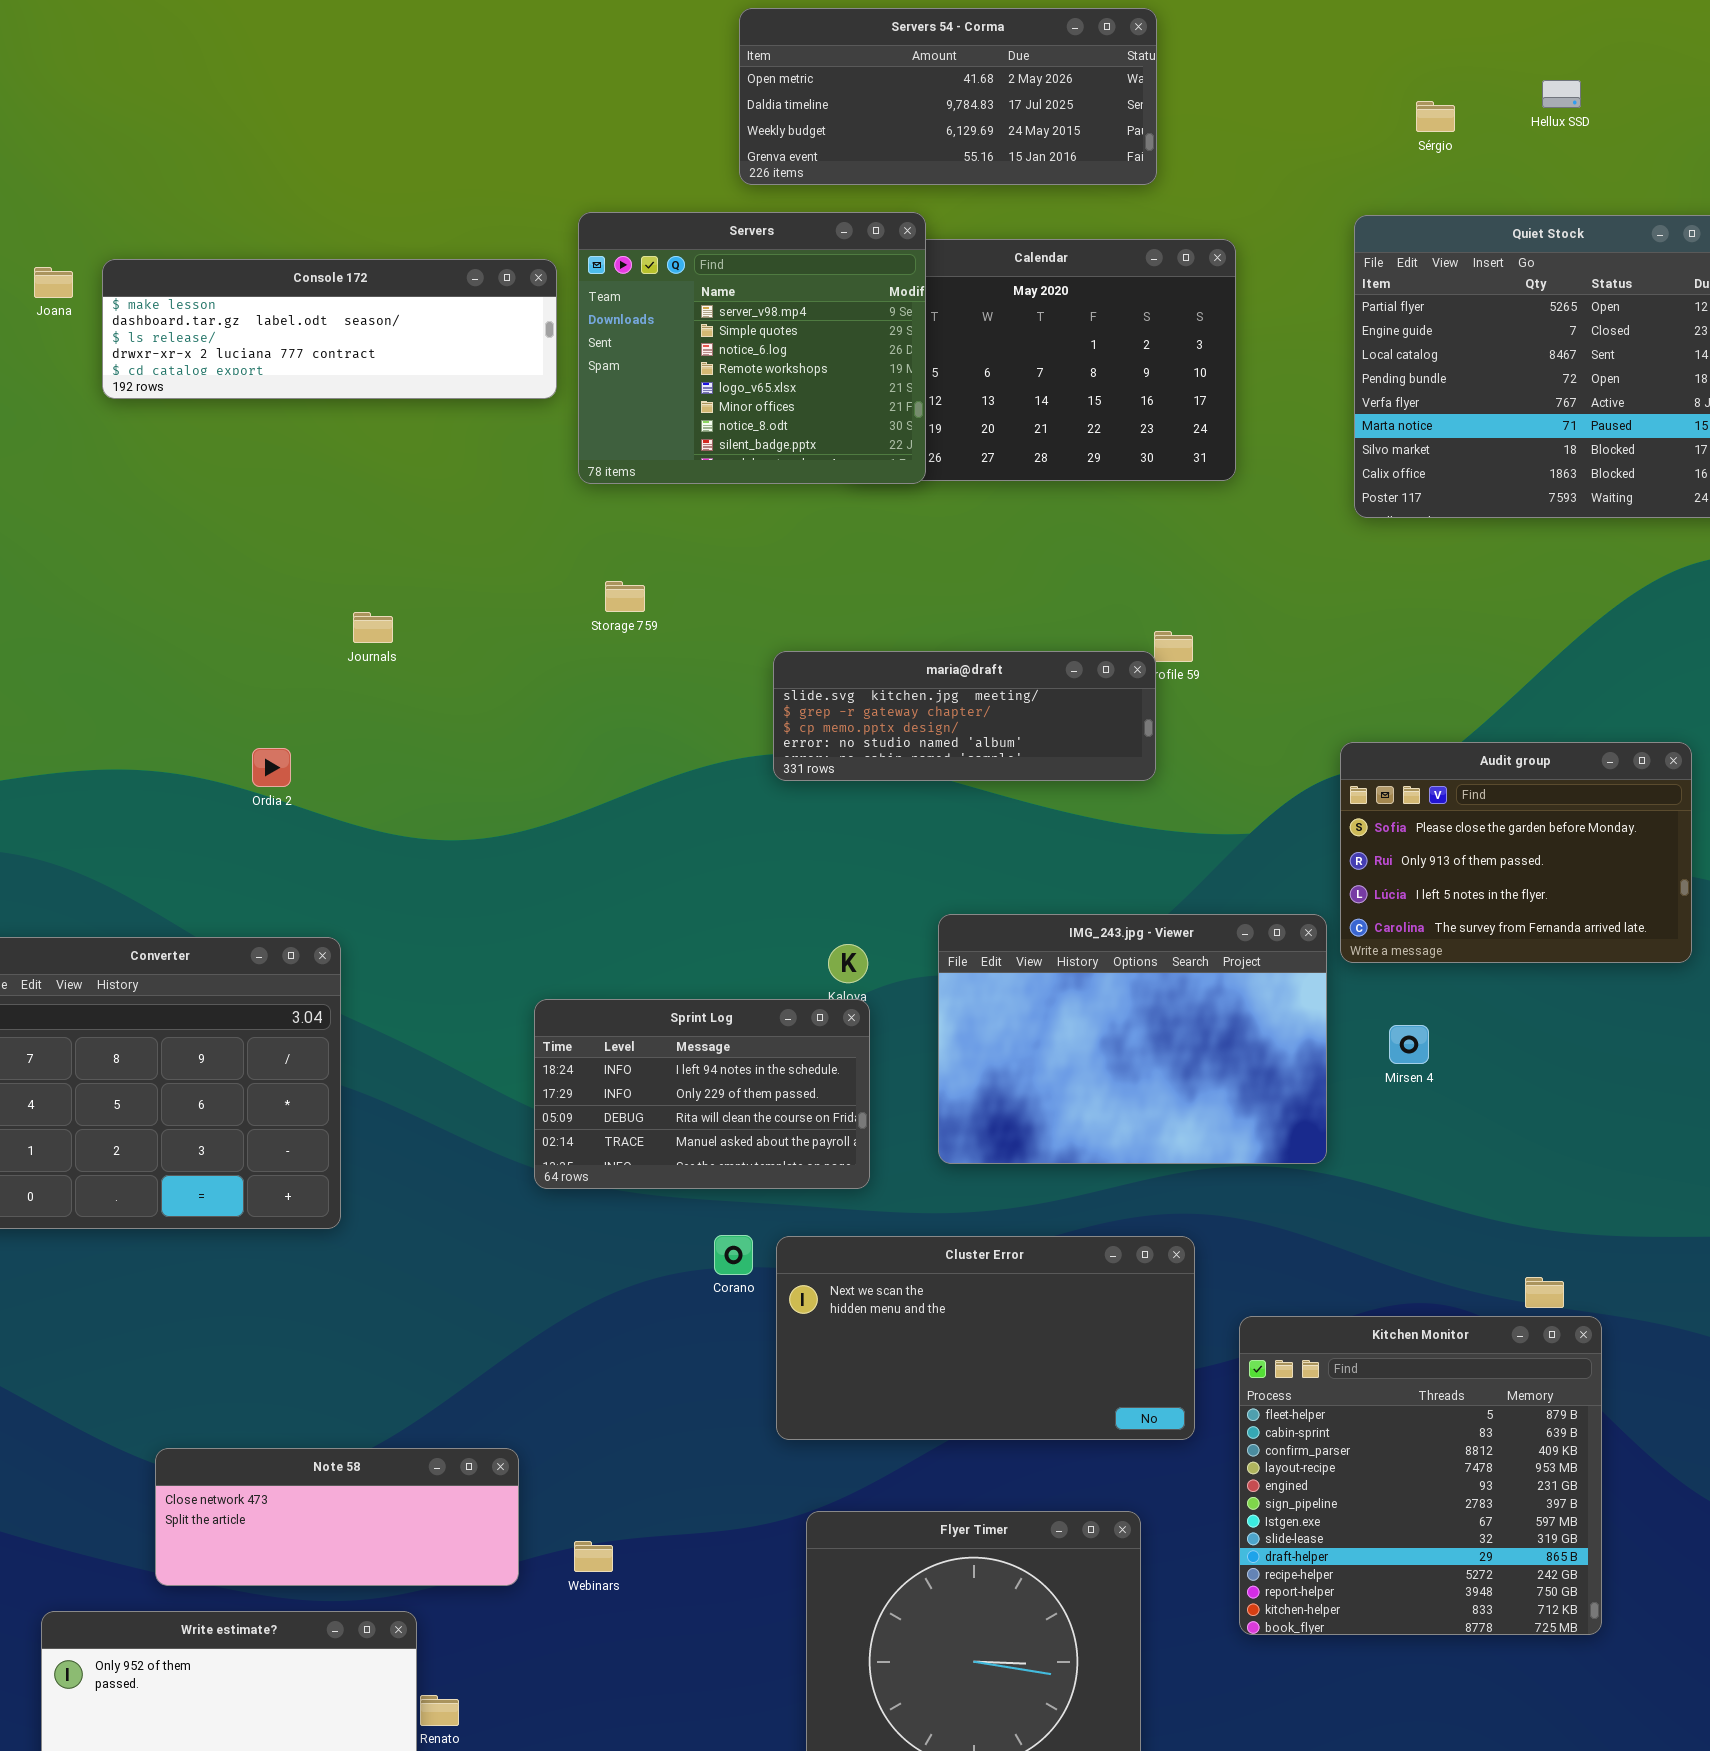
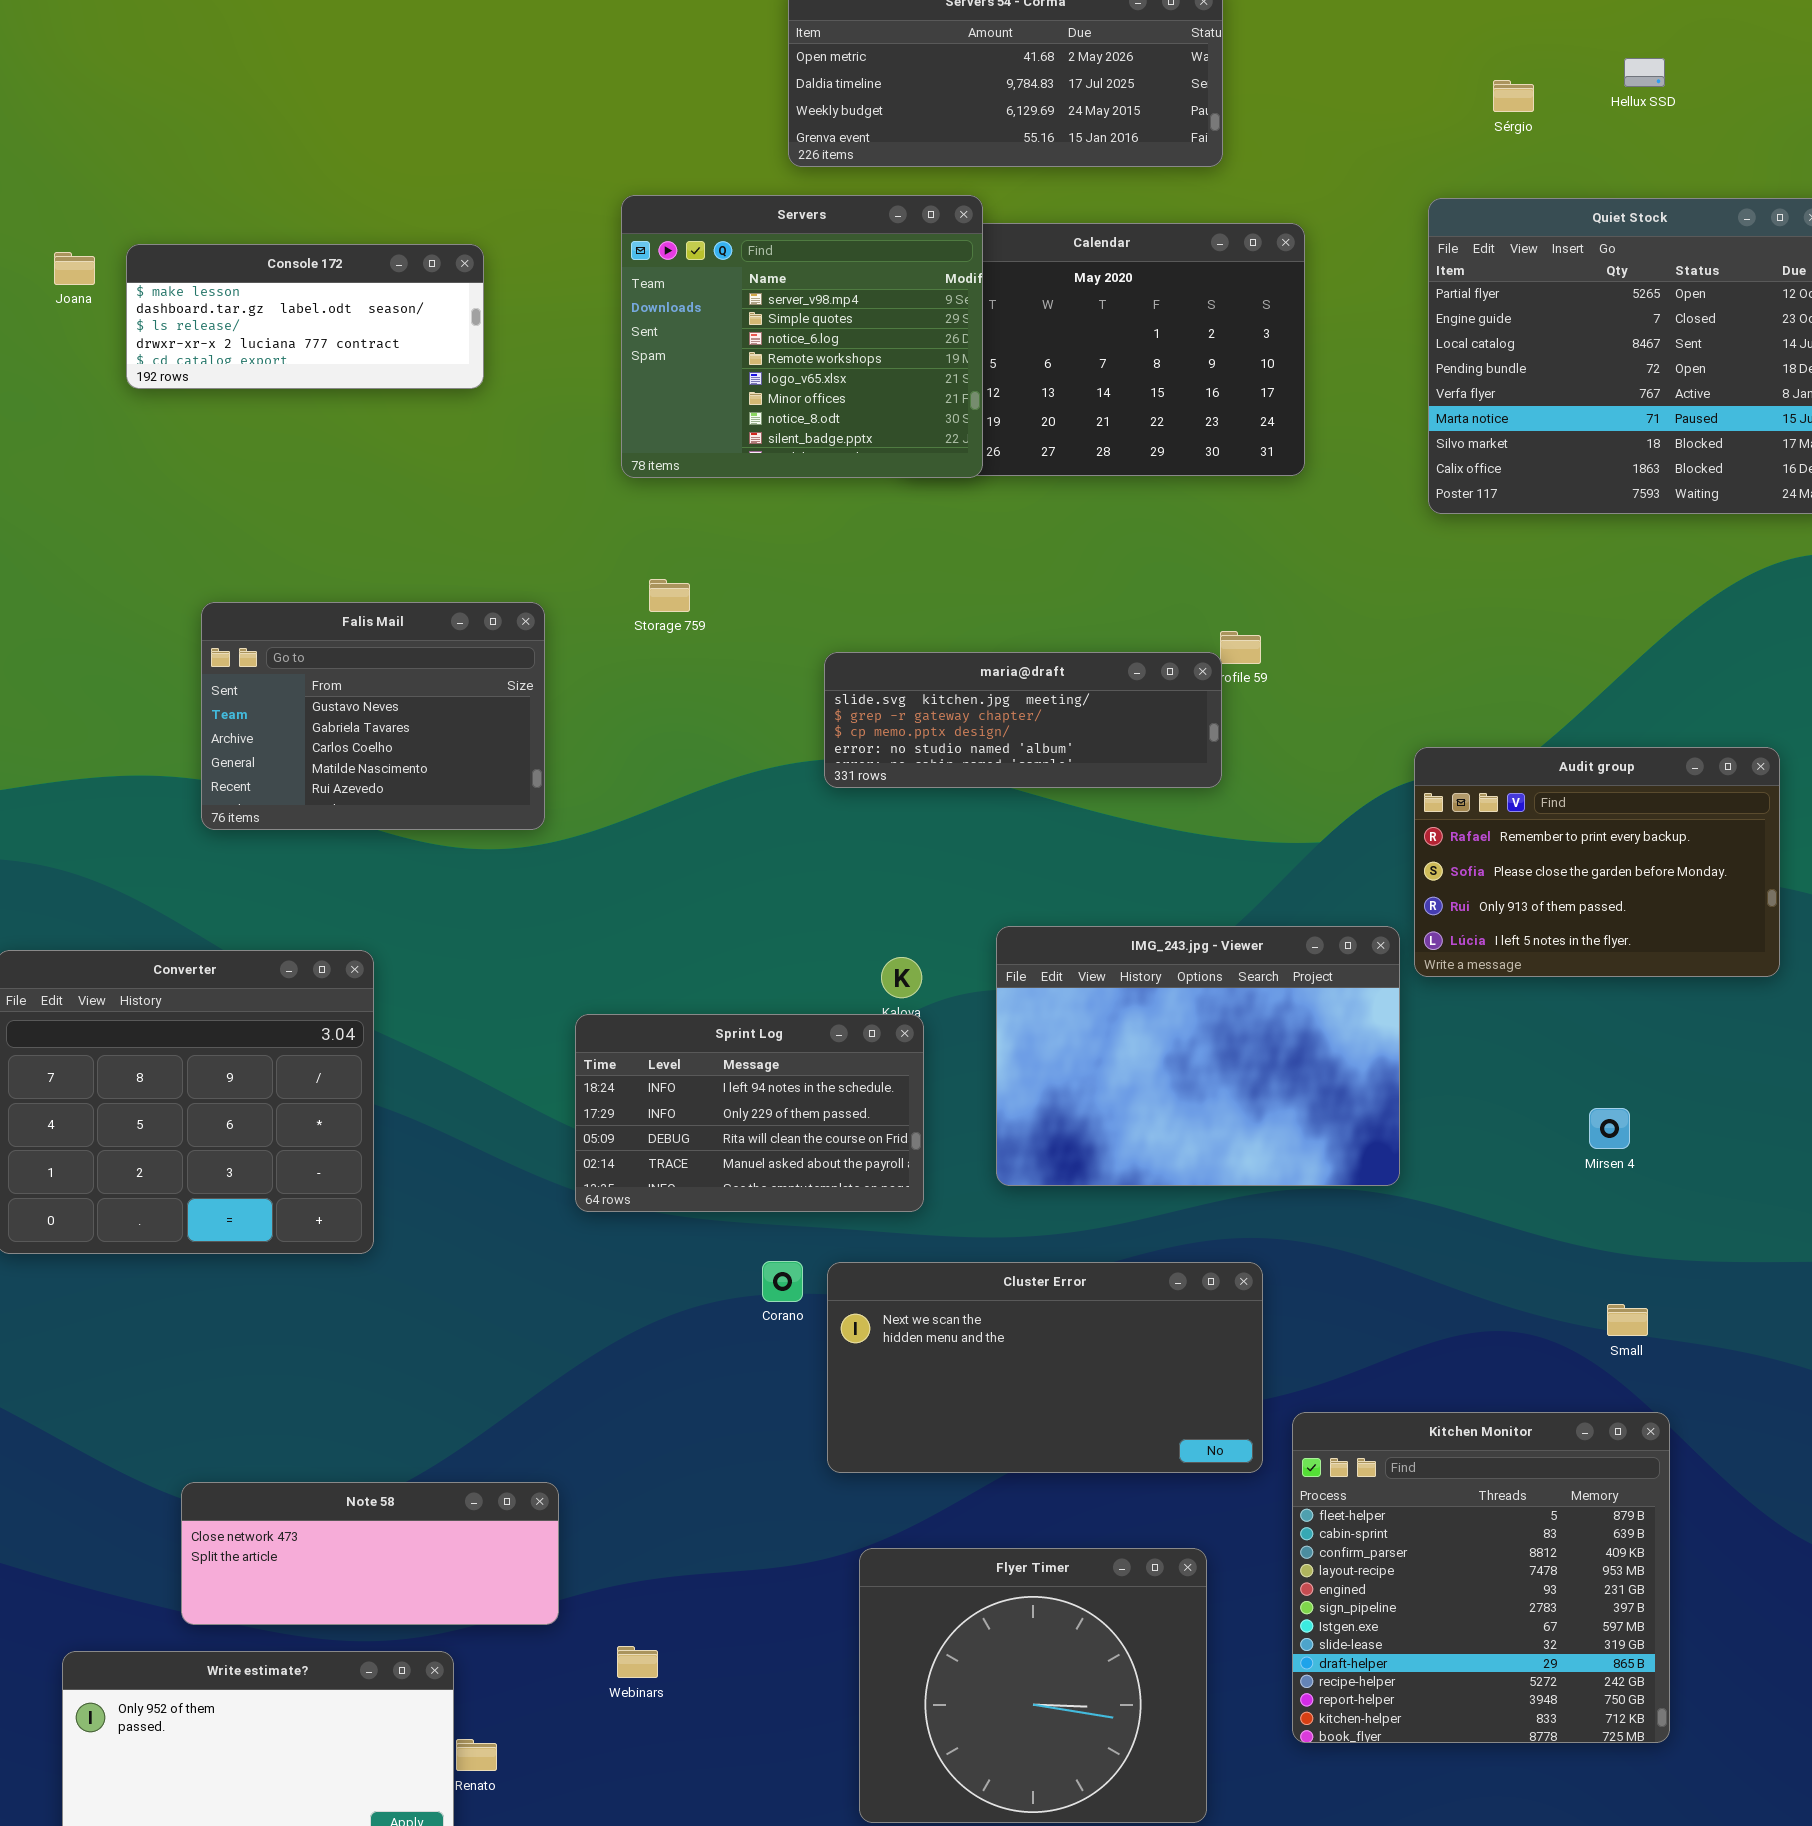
Console 172: [102,259,557,399] -> [126,244,484,389], resized
Falis Mail: none -> [201,602,545,830], opened
Audit group: [1340,742,1692,963] -> [1414,747,1780,977], scrolled up 1 row
Mirsen 4: [1389,1025,1429,1064] -> [1589,1108,1630,1149], moved
Kitchen Monitor: [1239,1316,1602,1635] -> [1292,1412,1670,1743], moved
Webinars: [574,1541,613,1572] -> [617,1646,658,1678], moved

